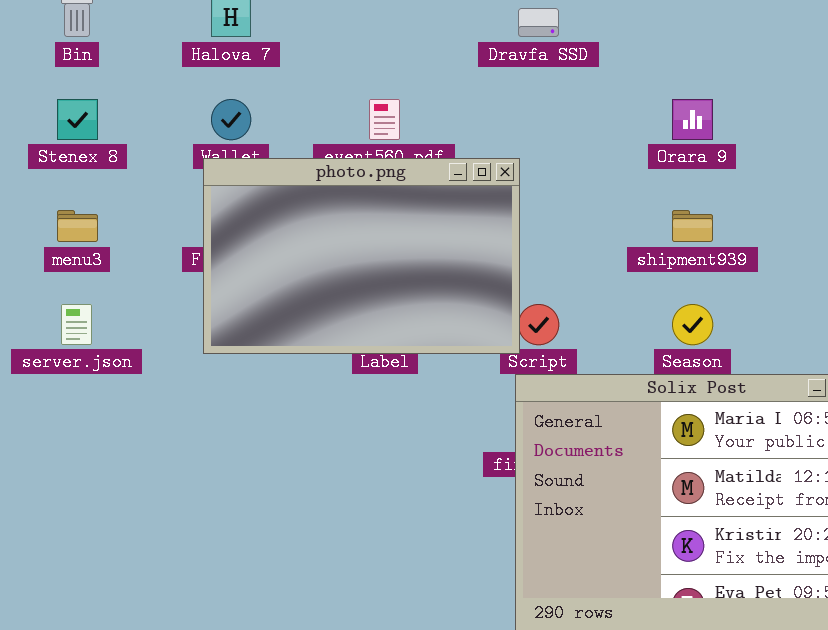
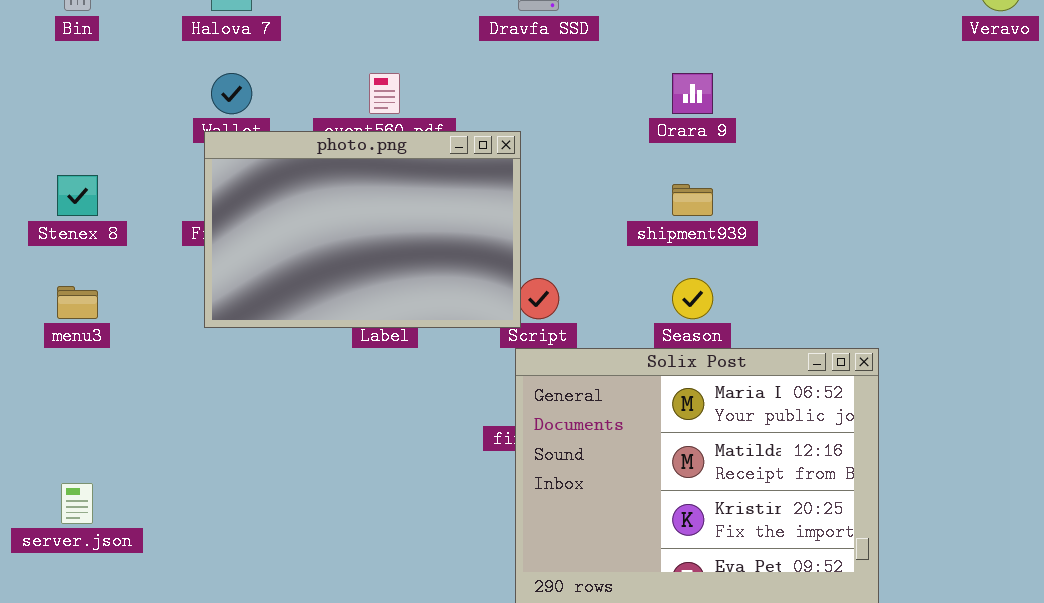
Stenex 8: [57,99,98,140] -> [57,175,98,216], moved
menu3: [57,210,98,242] -> [57,286,98,319], moved
server.json: [61,304,92,345] -> [61,483,93,524], moved

